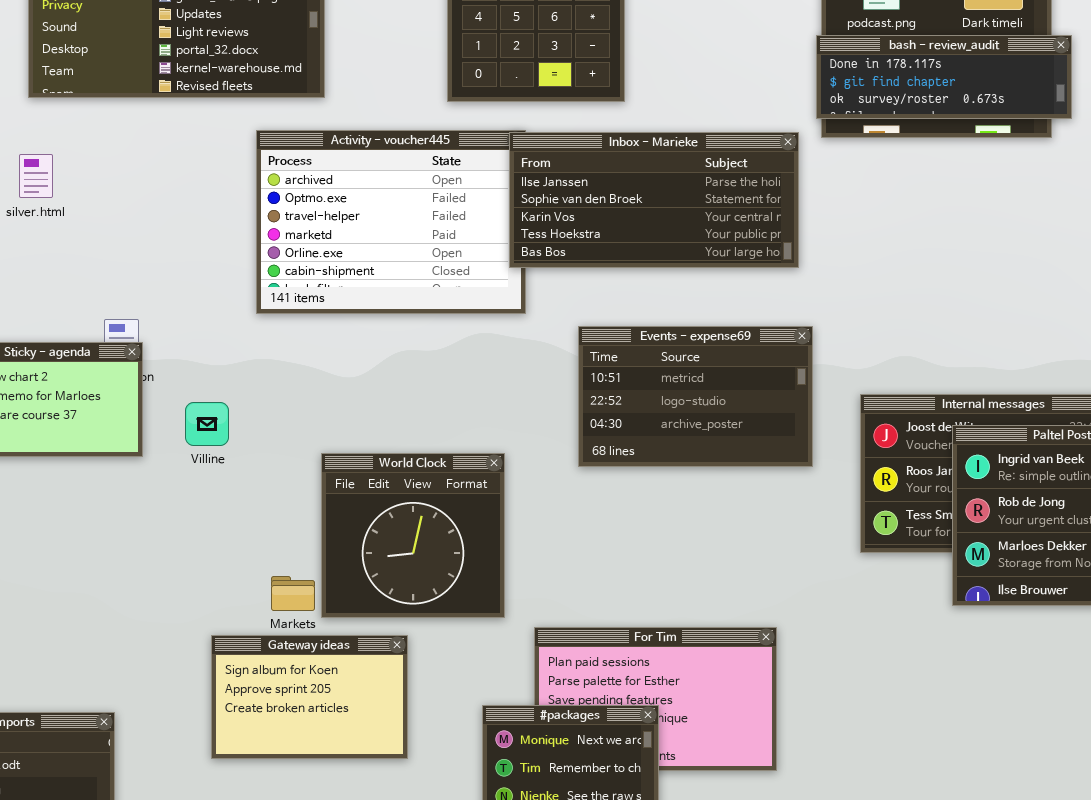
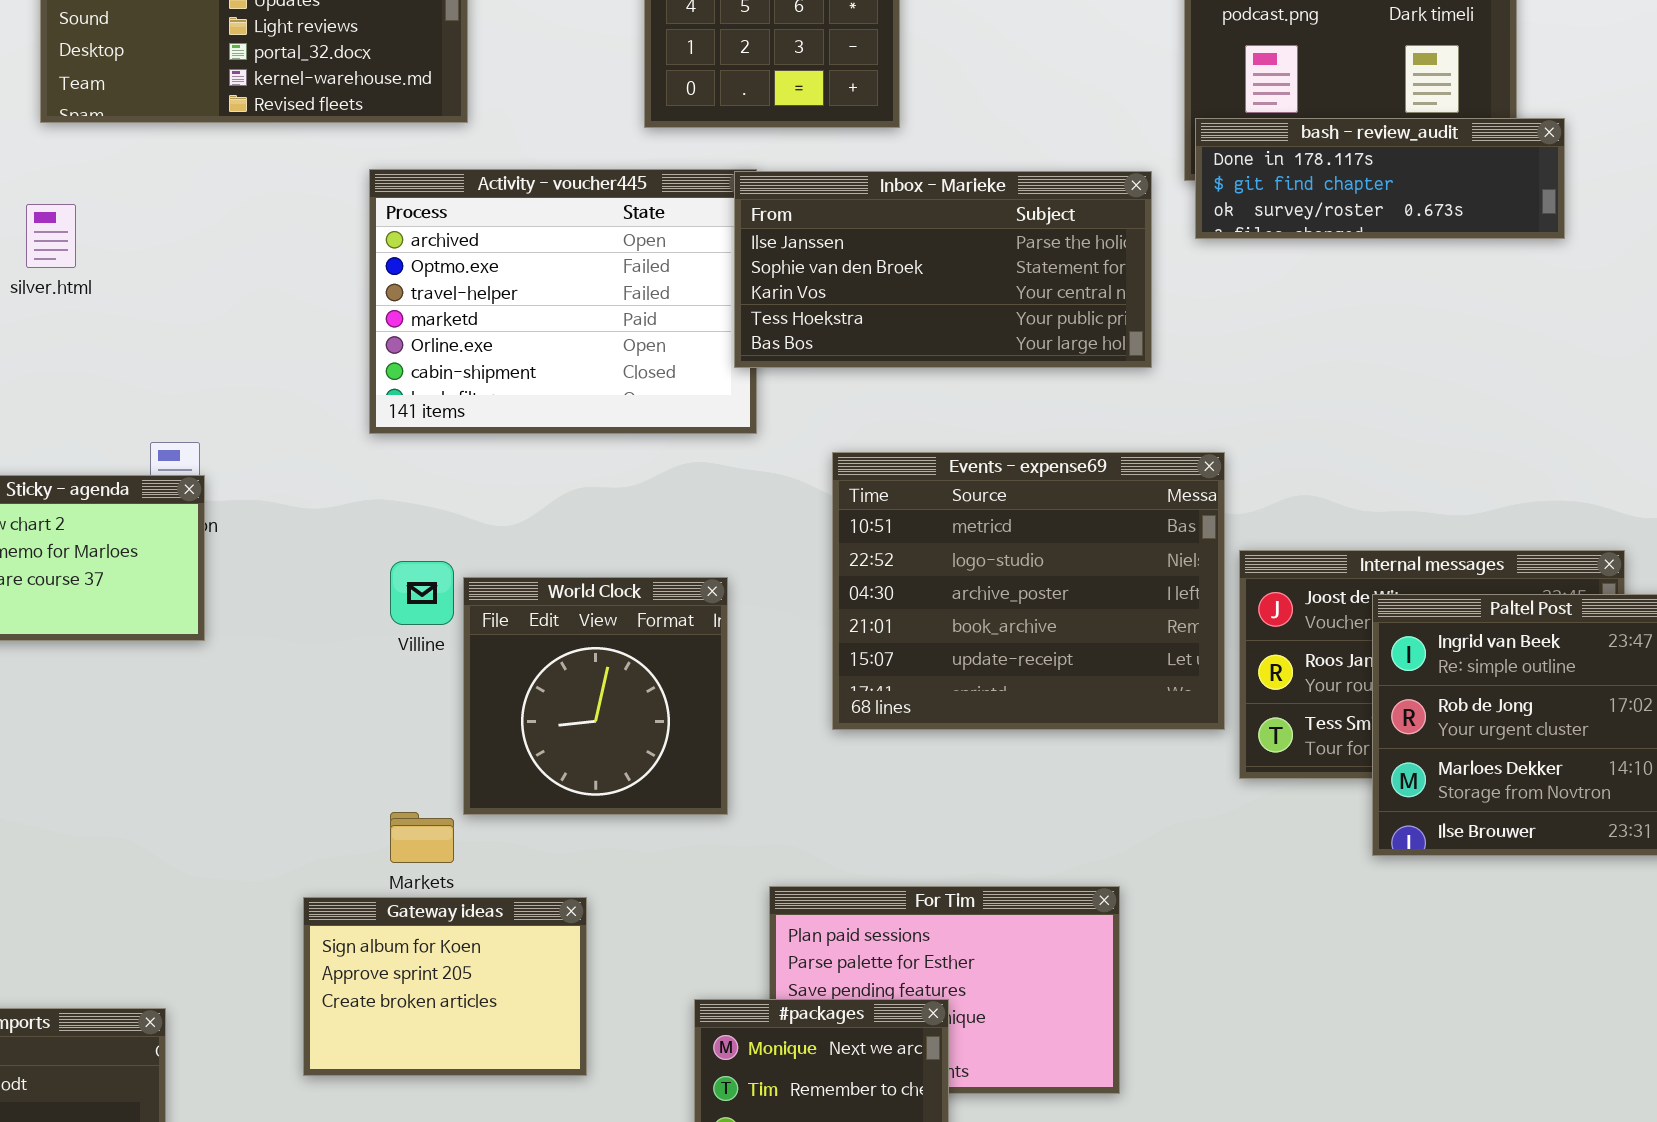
bash - review_audit: [816,35,1072,119] -> [1195,118,1565,239], moved
Events - expense69: [578,326,813,467] -> [832,452,1225,730], resized
Villine: [185,402,229,446] -> [390,561,454,625], moved
World Clock: [321,453,505,618] -> [463,577,728,815], moved

